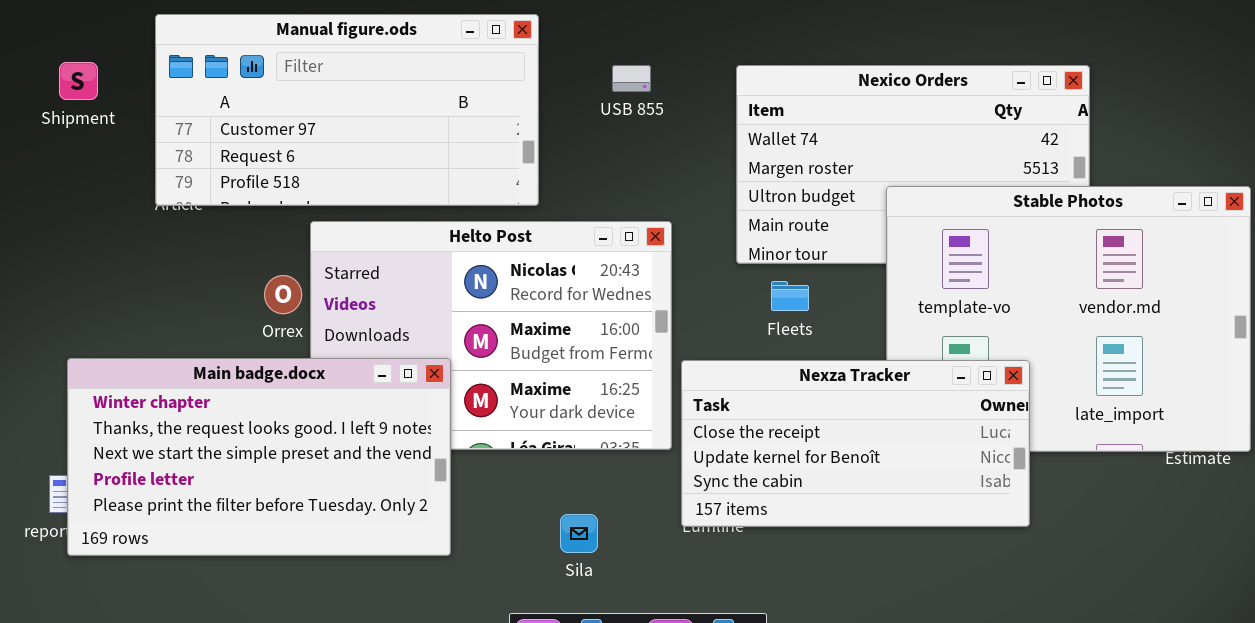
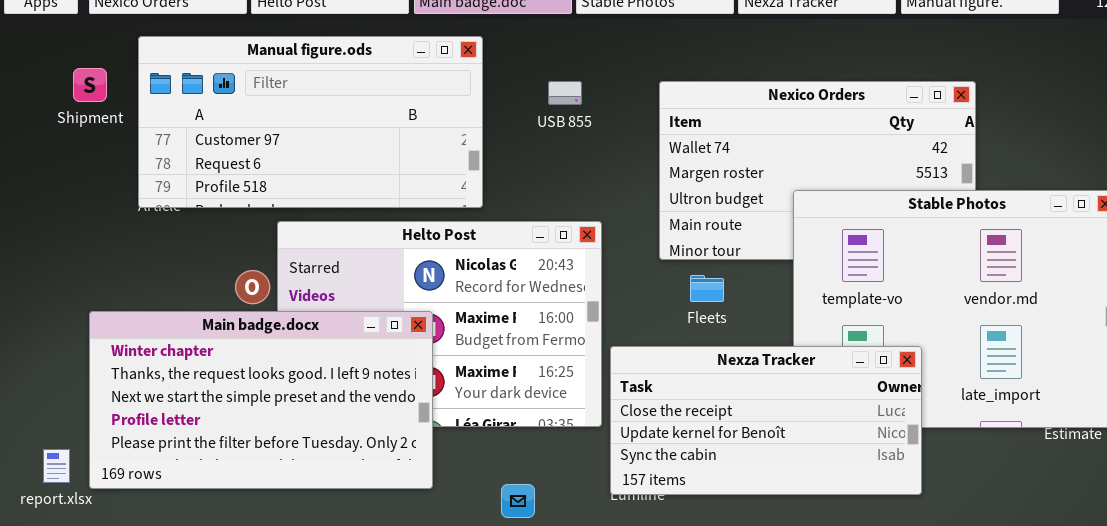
Shipment: [59,62,98,100] -> [73,68,107,102], moved
Main badge.docx: [67,358,451,556] -> [89,311,433,489], moved

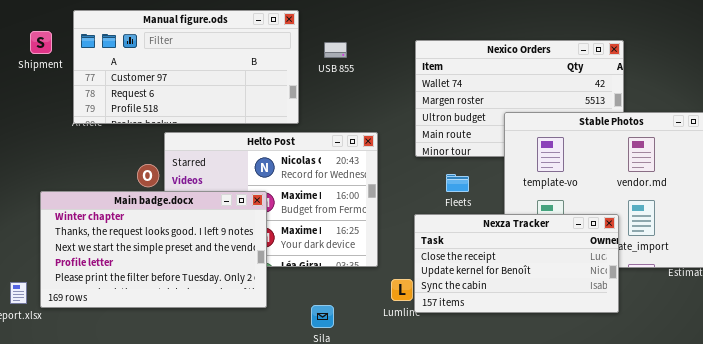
USB 855: [548,81,582,105] -> [324,42,347,58], moved
Fleets: [690,275,724,302] -> [446,174,469,192], moved
Nexza Tracker: [610,346,922,495] -> [414,214,619,313], moved

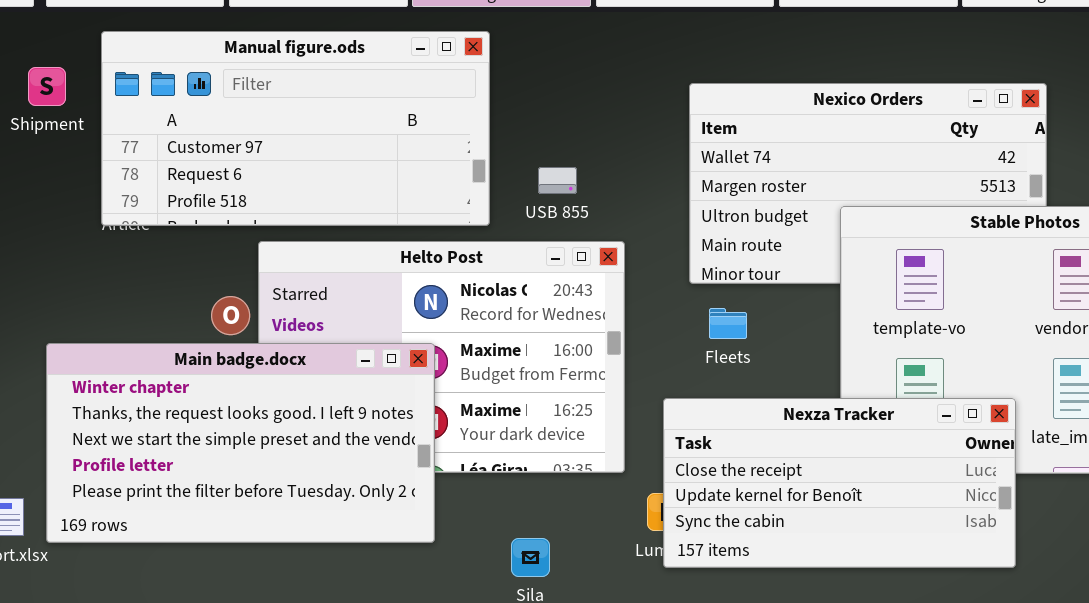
USB 855: [324,42,347,58] -> [538,167,577,194], moved
Fleets: [446,174,469,192] -> [709,308,747,339], moved
Nexza Tracker: [414,214,619,313] -> [663,398,1016,568], moved

